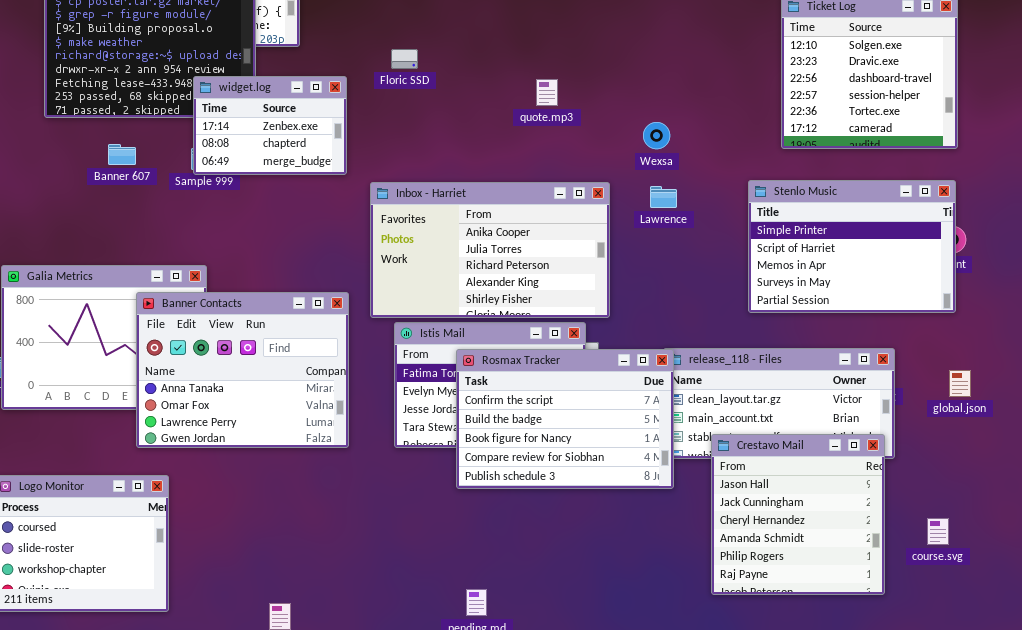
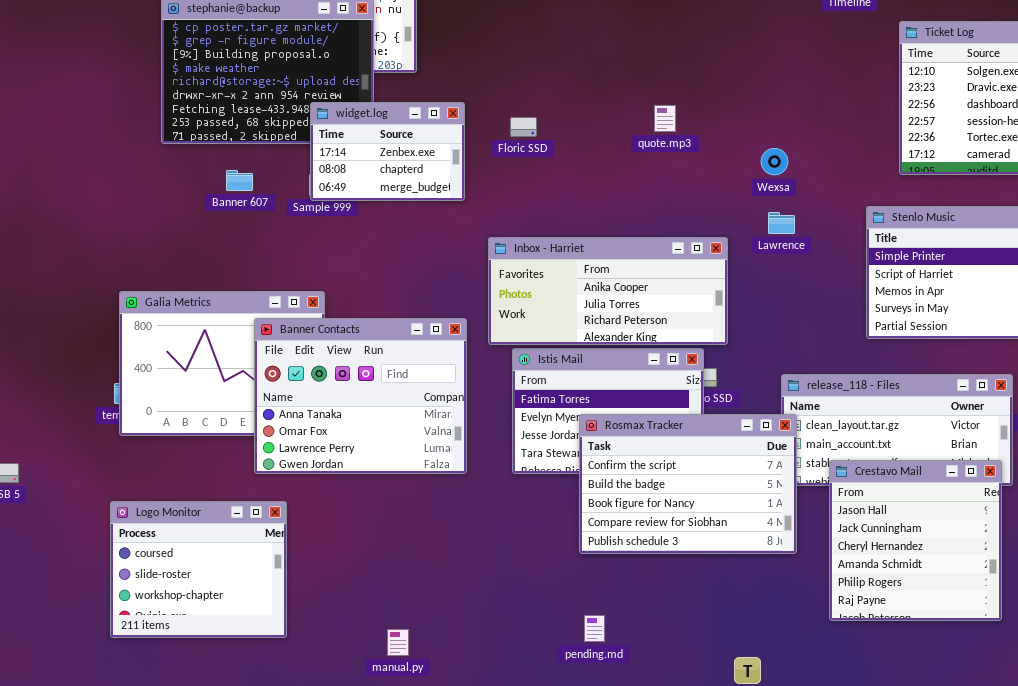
Floric SSD: [391,49,418,69] -> [510,117,537,137], moved
Inbox - Harriet: [370,182,610,318] -> [488,237,728,345], resized
Rosmax Tracker: [456,349,674,489] -> [579,414,797,554], moved

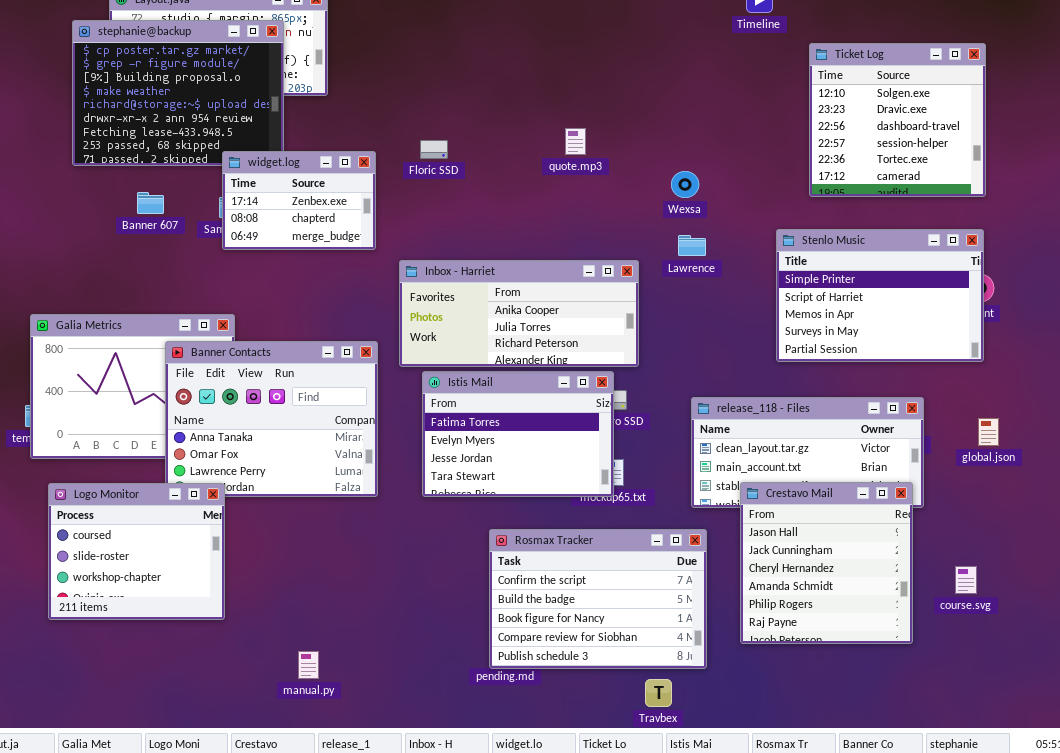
widget.log: [310,102,465,201] -> [222,151,376,250], moved
Rosmax Tracker: [579,414,797,554] -> [489,529,707,669], moved
Logo Monitor: [110,501,287,638] -> [48,483,225,620], moved

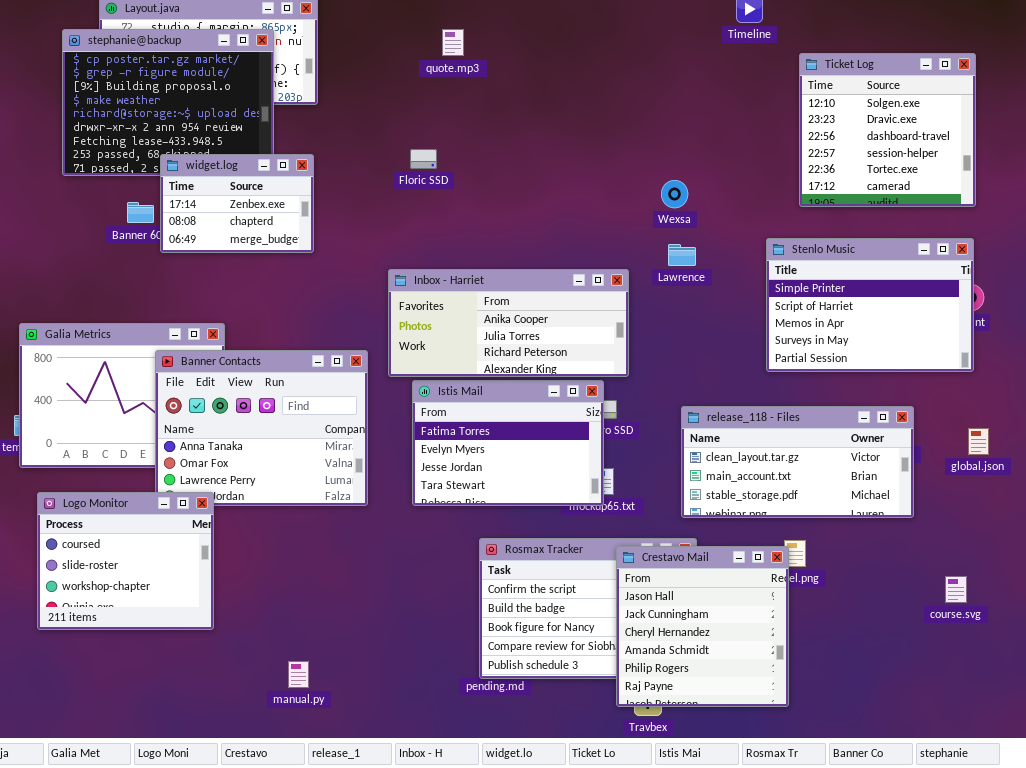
quote.mp3: [565,128,586,155] -> [442,29,464,56], moved
widget.log: [222,151,376,250] -> [160,154,314,253], moved
Crestavo Mail: [740,482,913,644] -> [616,546,789,707], moved

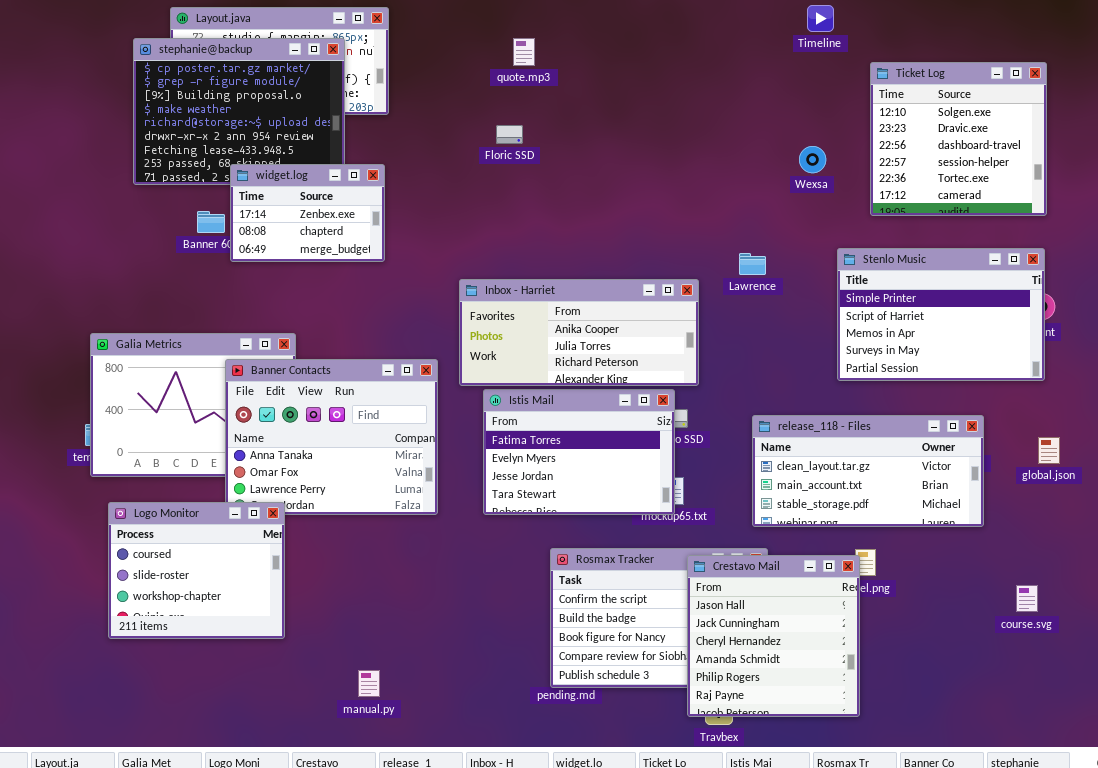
Floric SSD: [410,149,437,169] -> [496,125,523,144], moved
Wexsa: [661,180,688,208] -> [799,146,826,173], moved

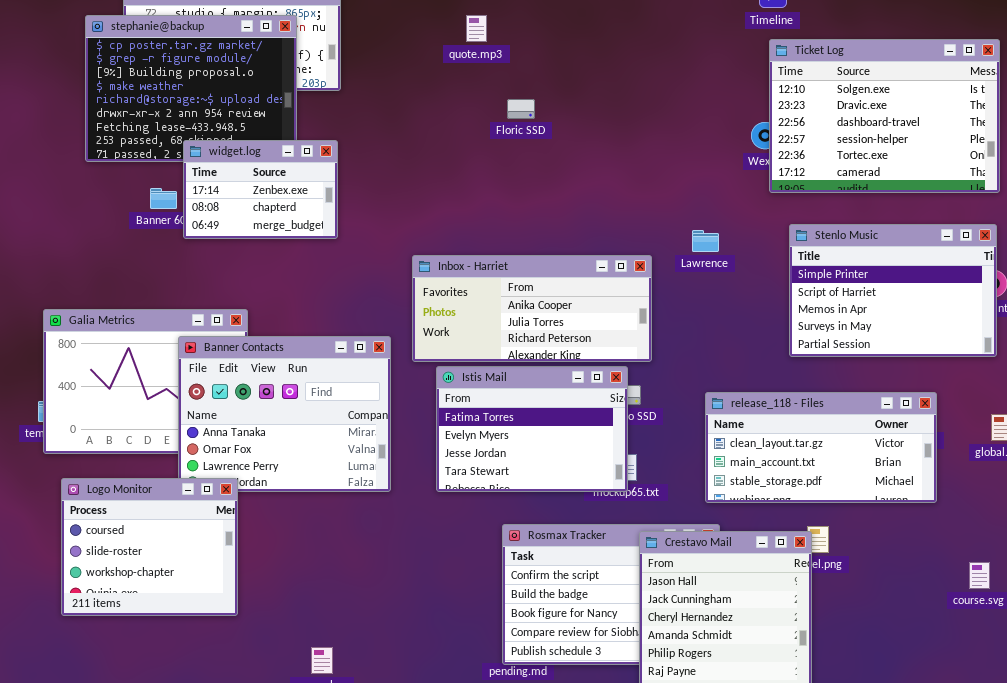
Ticket Log: [870,62,1047,216] -> [769,39,1000,193], resized
Floric SSD: [496,125,523,144] -> [507,99,535,119], moved

